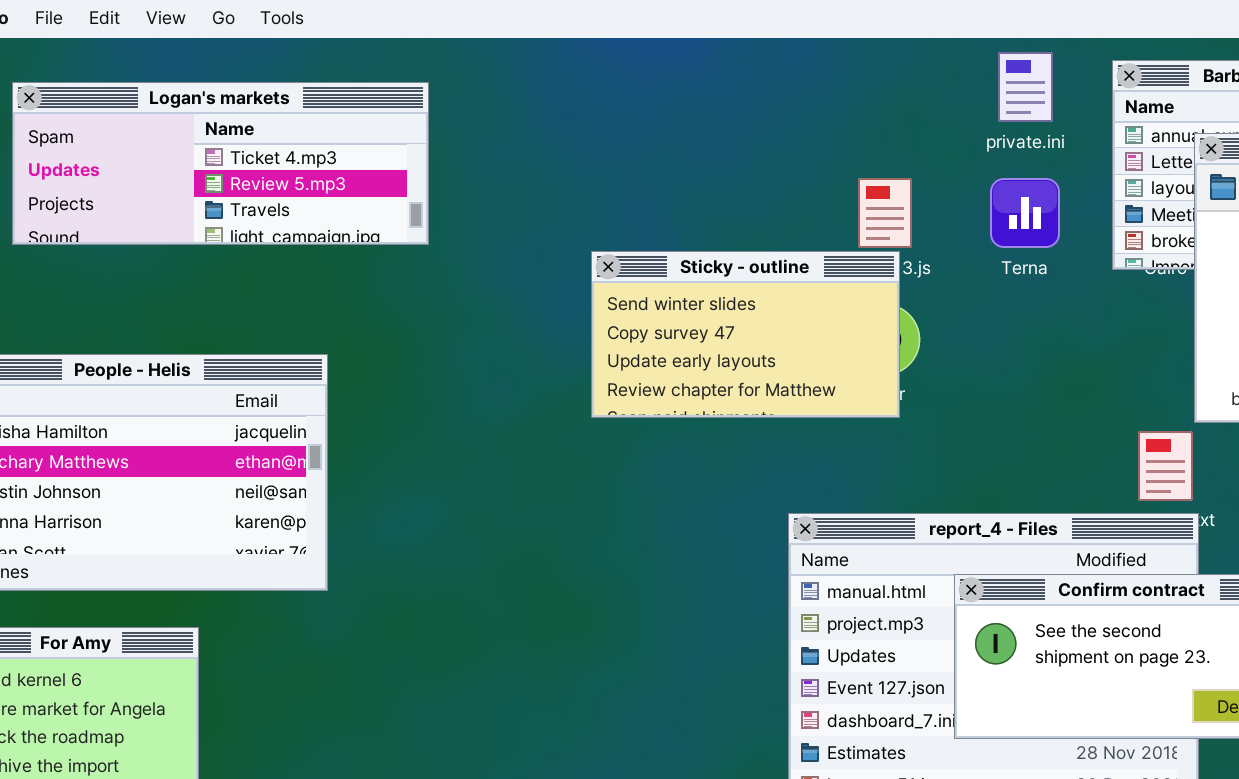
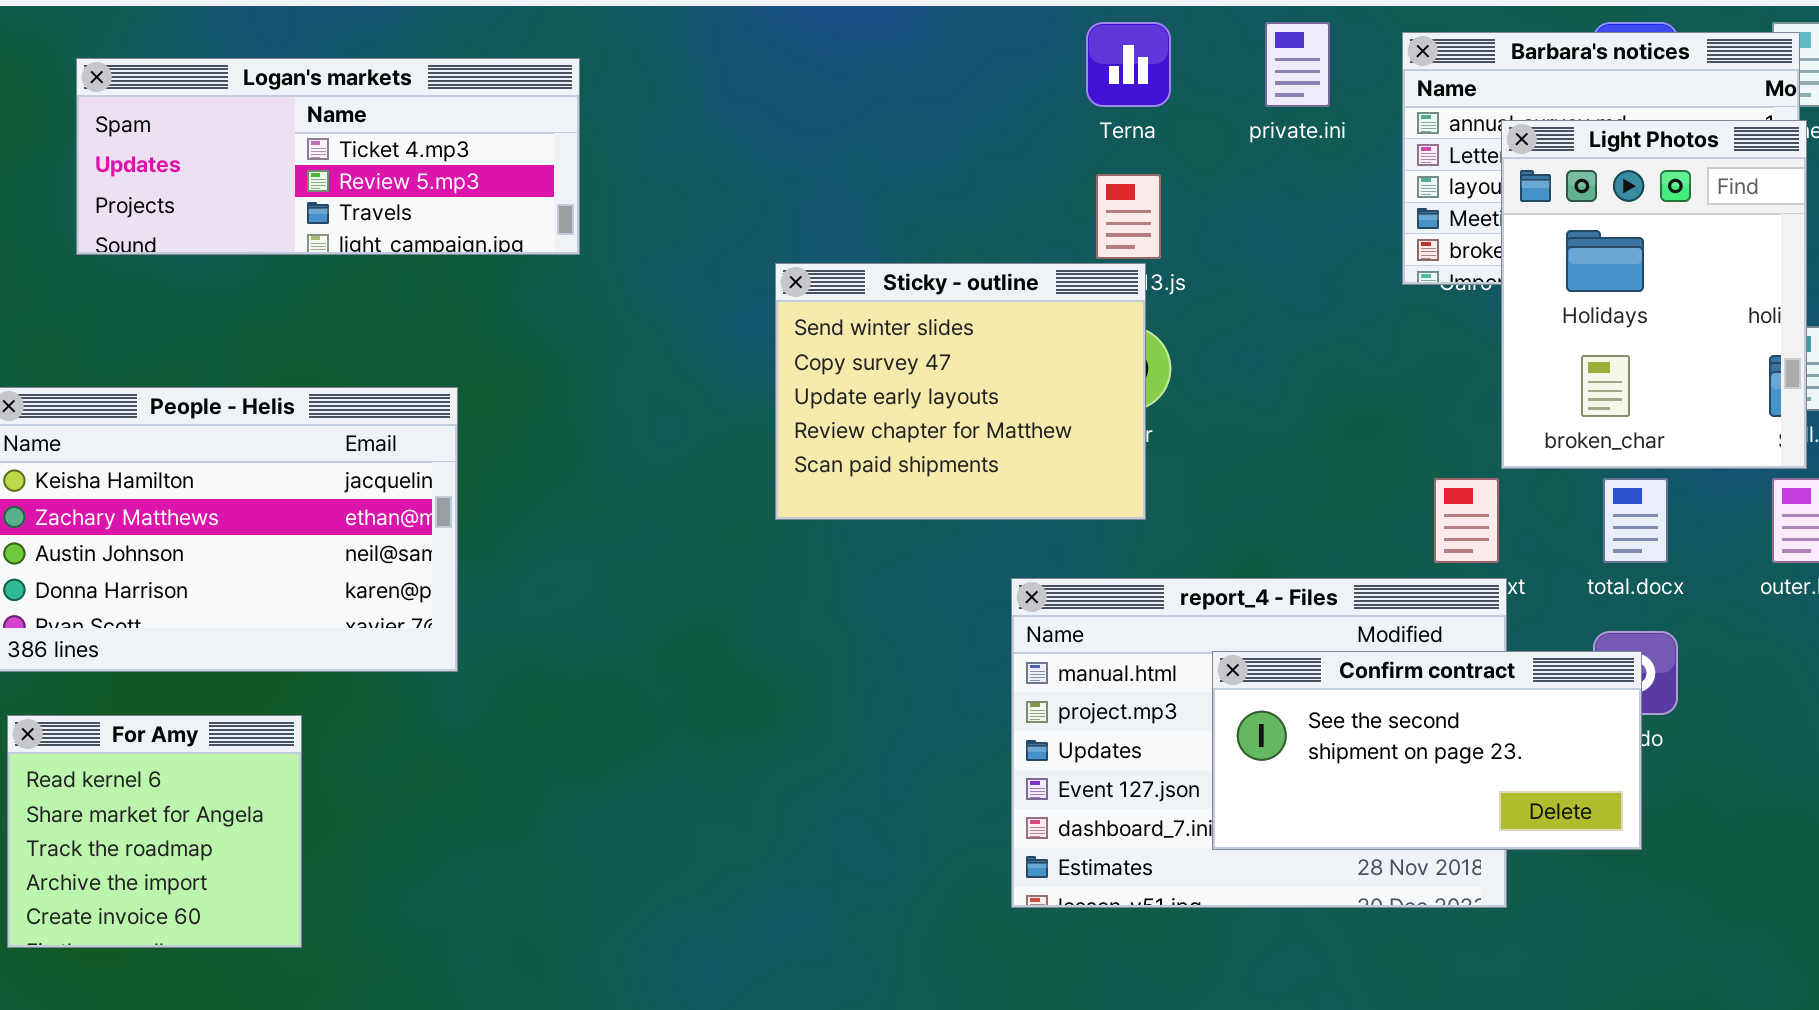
Terna: [990,178,1060,248] -> [1086,22,1171,107], moved
Sticky - outline: [591,251,900,418] -> [775,263,1146,520], resized

